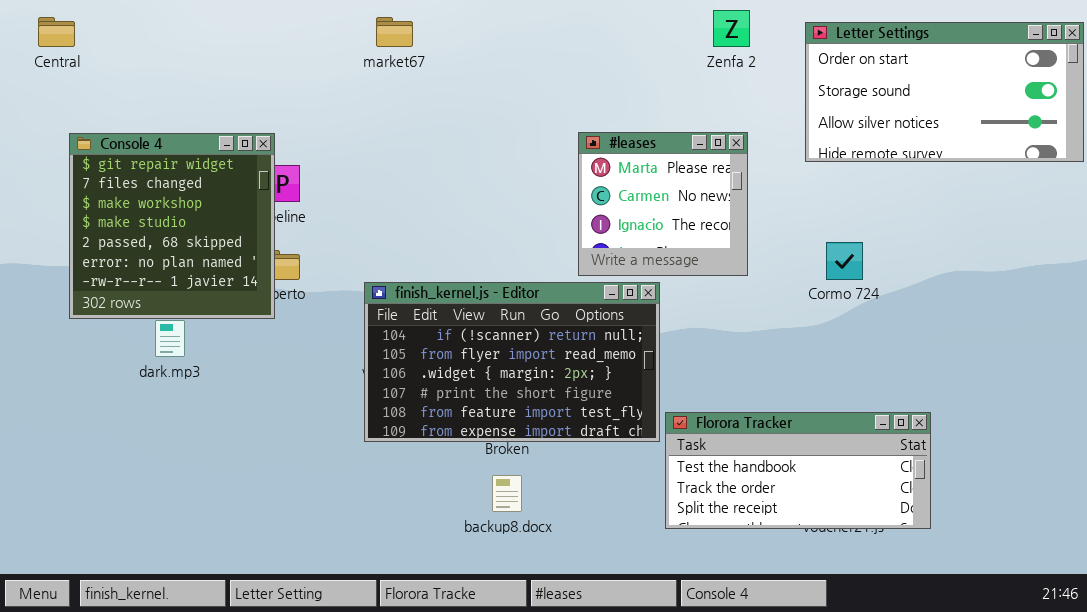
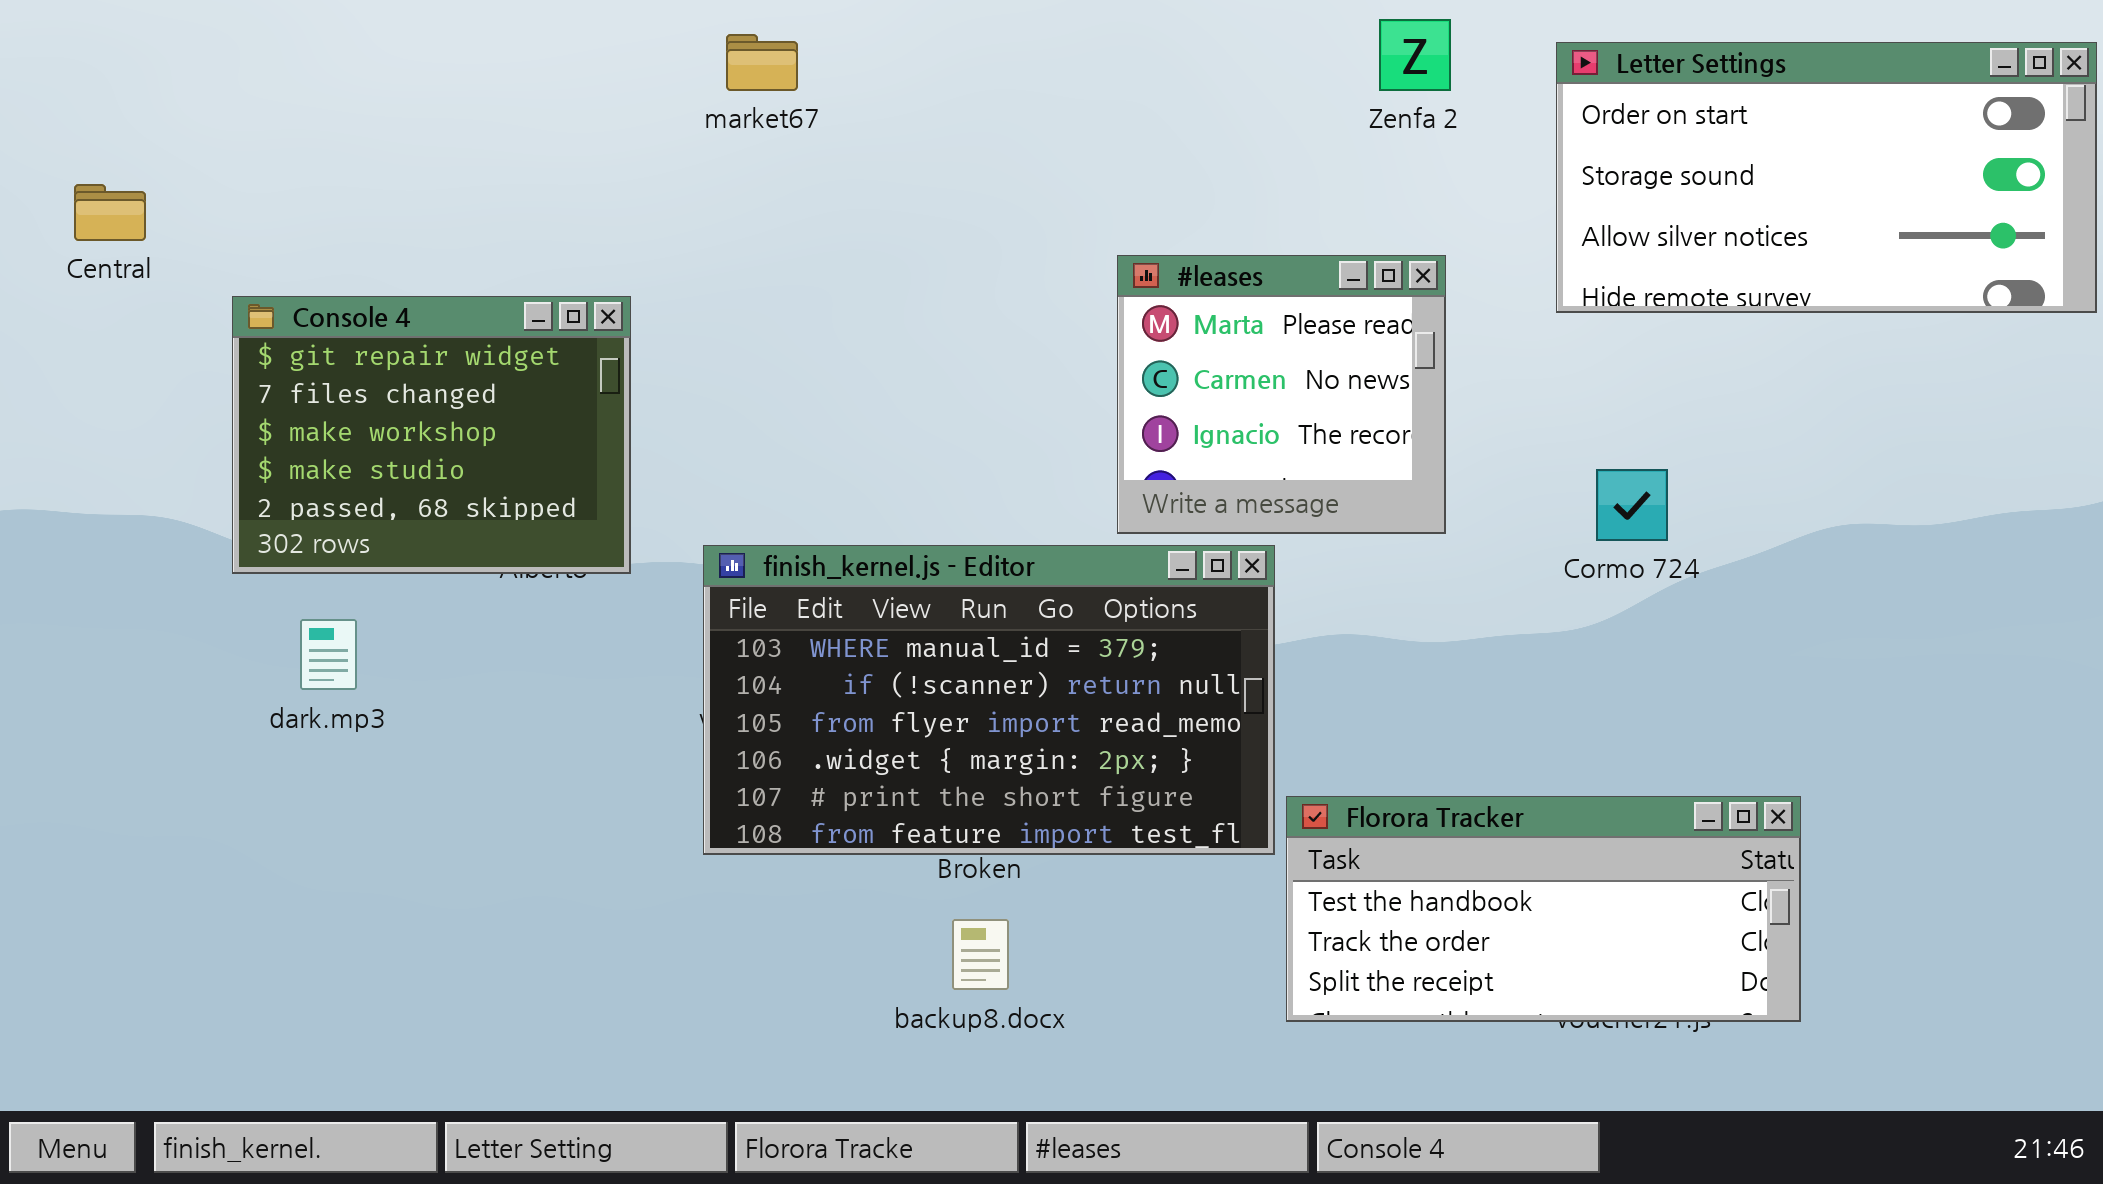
Central: [38,17,75,47] -> [74,184,146,241], moved
Console 4: [69,133,275,319] -> [232,296,631,574], moved, resized
finish_kernel.js - Editor: [364,282,660,442] -> [703,545,1275,855], scrolled up 1 row

